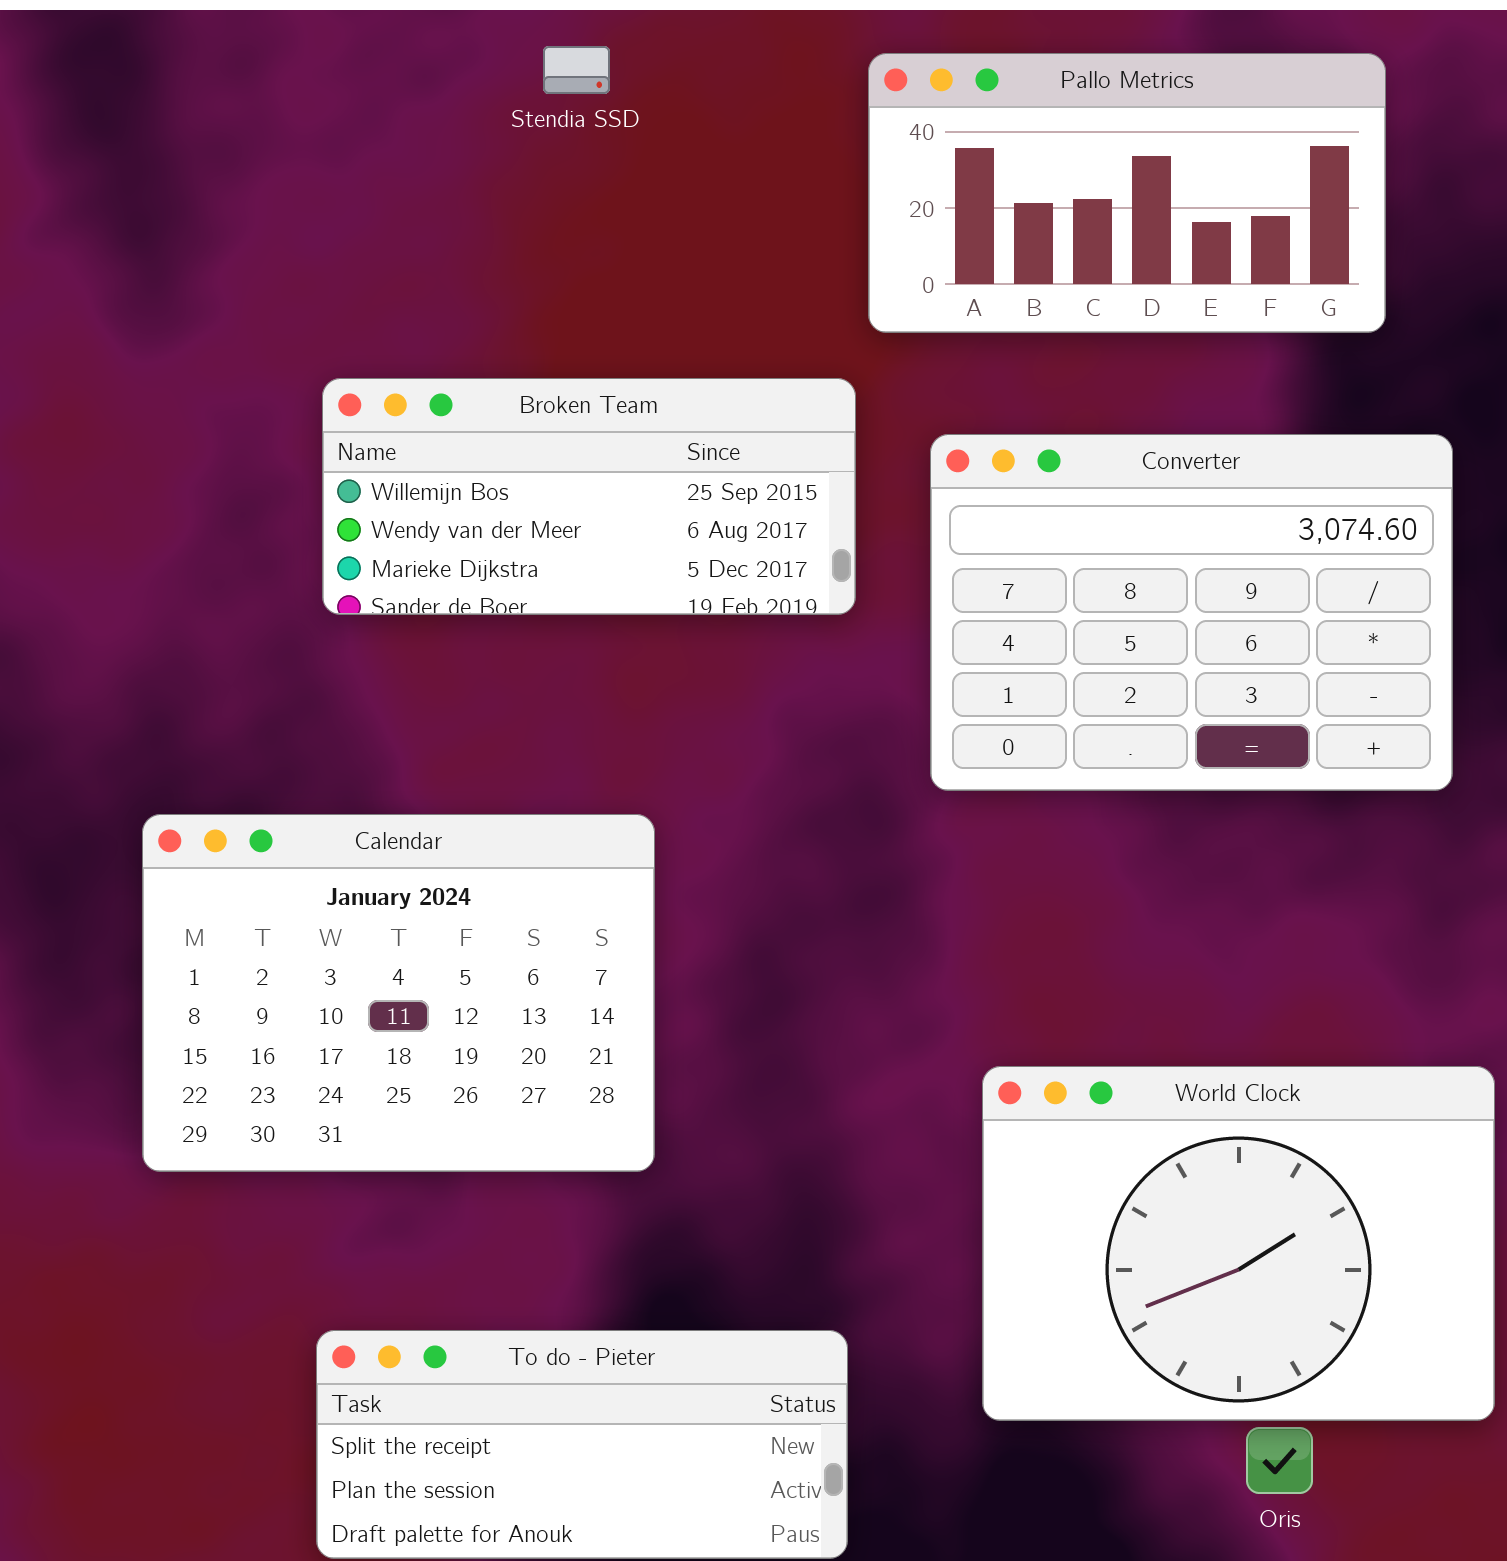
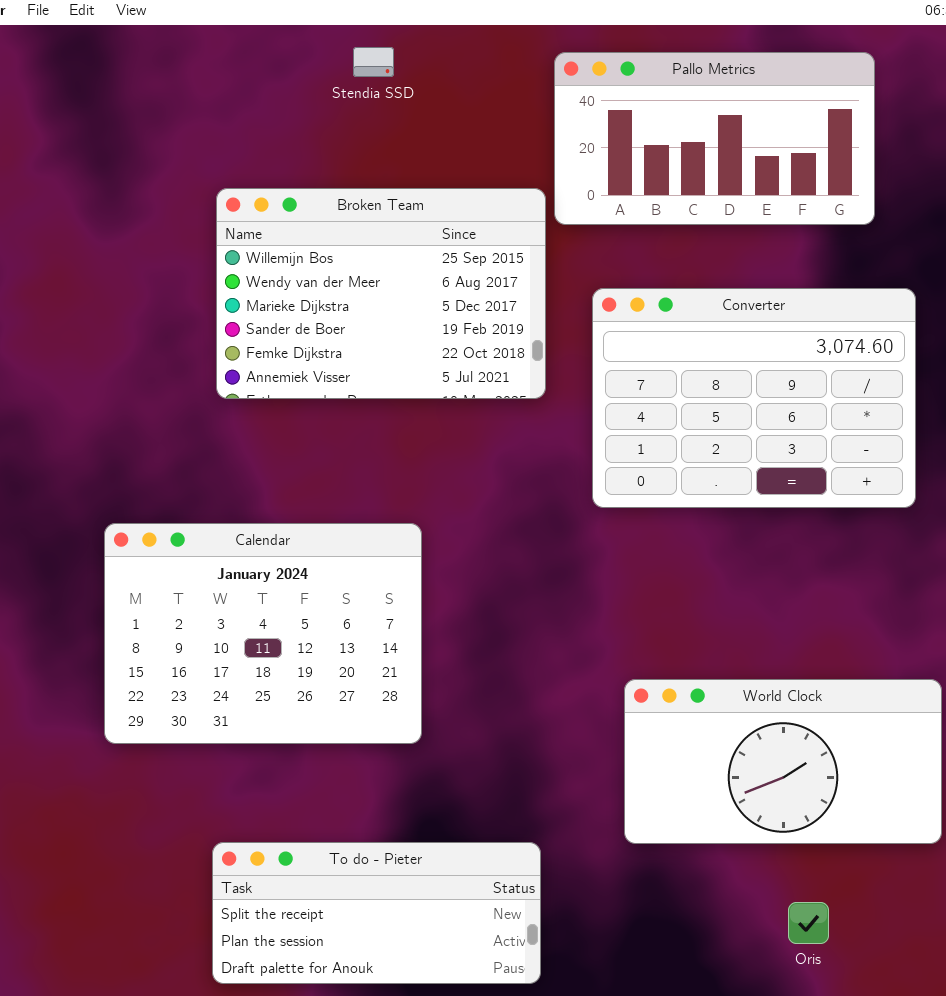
Broken Team: [322,378,856,615] -> [216,188,546,399], resized
World Clock: [982,1066,1495,1421] -> [624,679,942,844], resized

